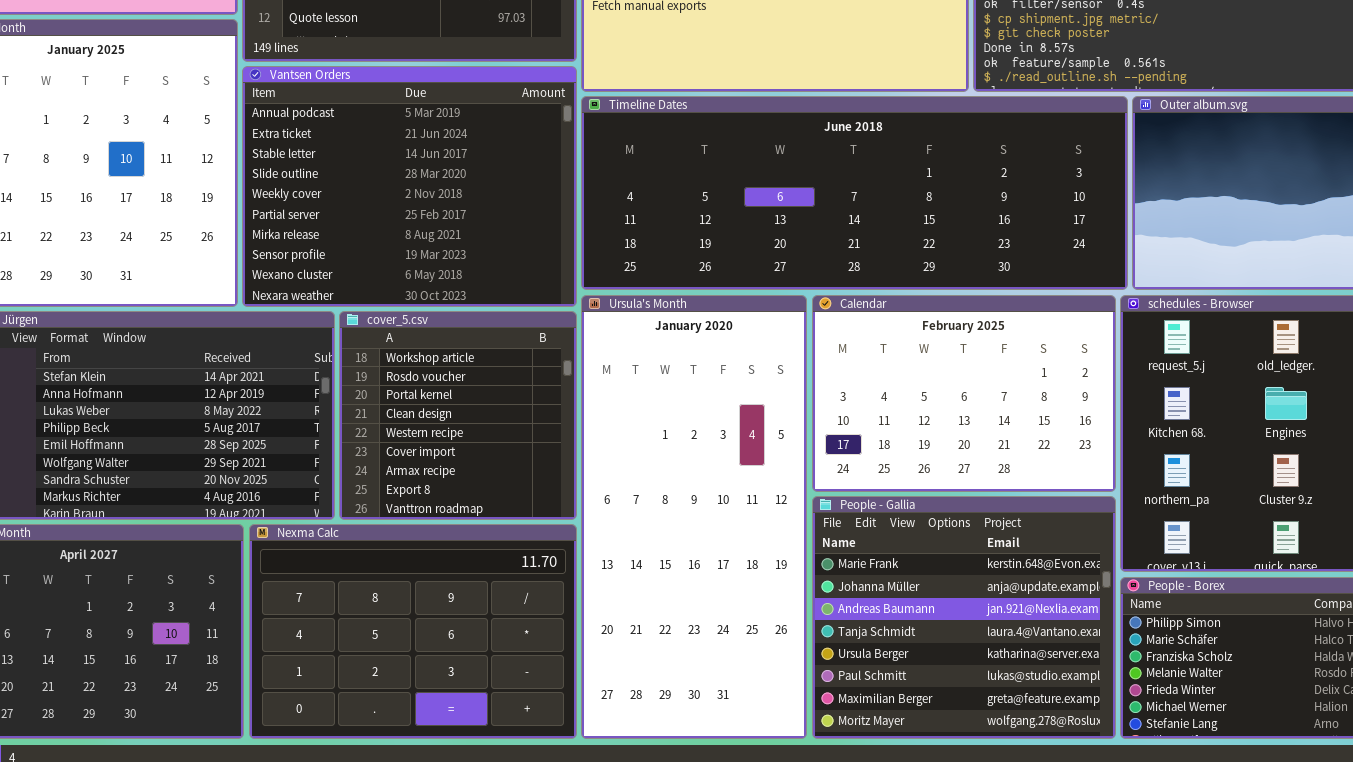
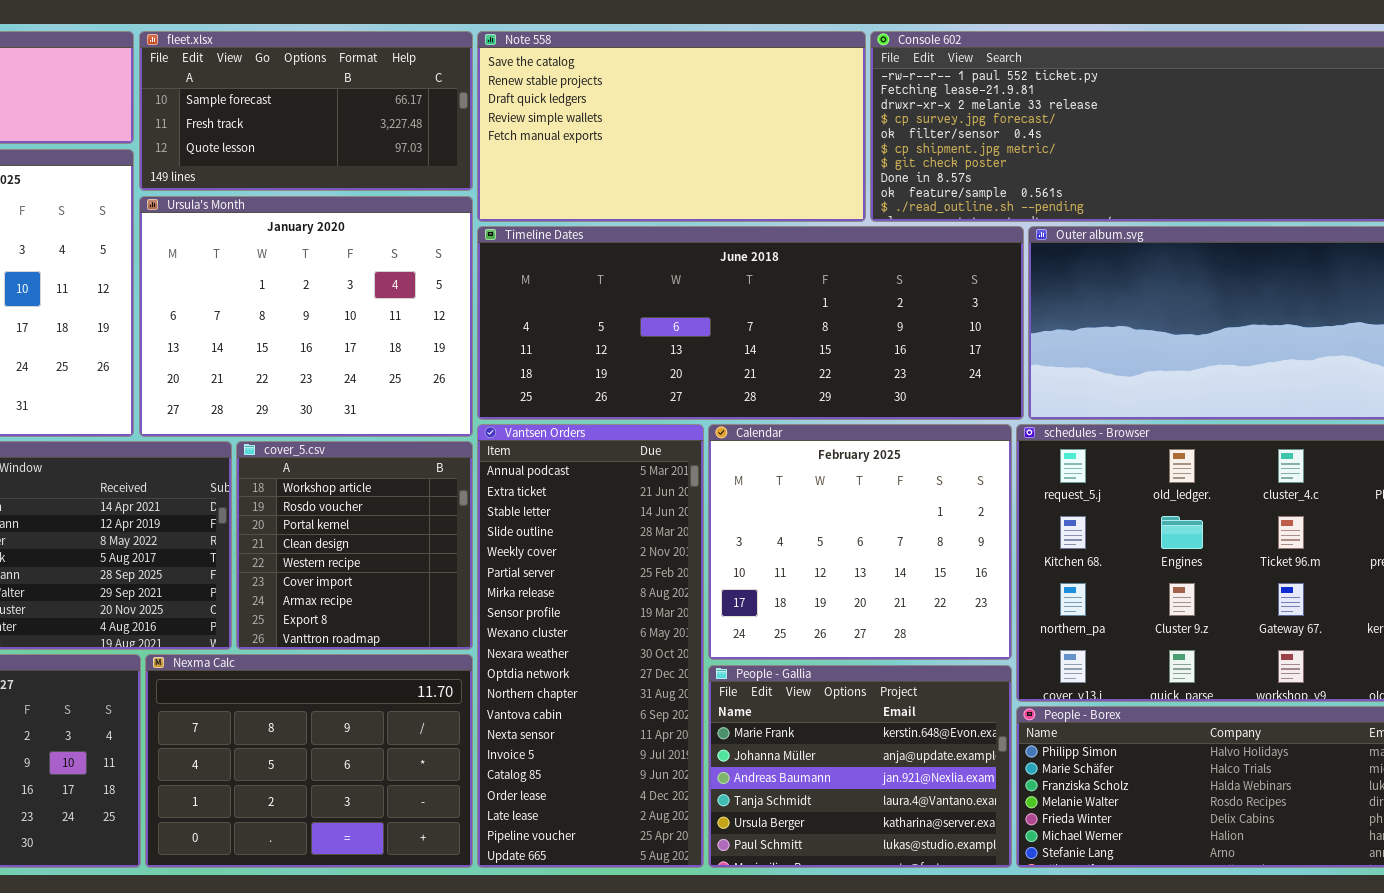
Vantsen Orders: [242,66,577,307] -> [477,424,704,868], moved, resized
Ursula's Month: [581,295,807,739] -> [139,196,473,437], moved, resized
Calendar: [812,295,1116,492] -> [708,424,1012,660], resized
People - Gallia: [812,496,1116,739] -> [708,665,1012,868], resized

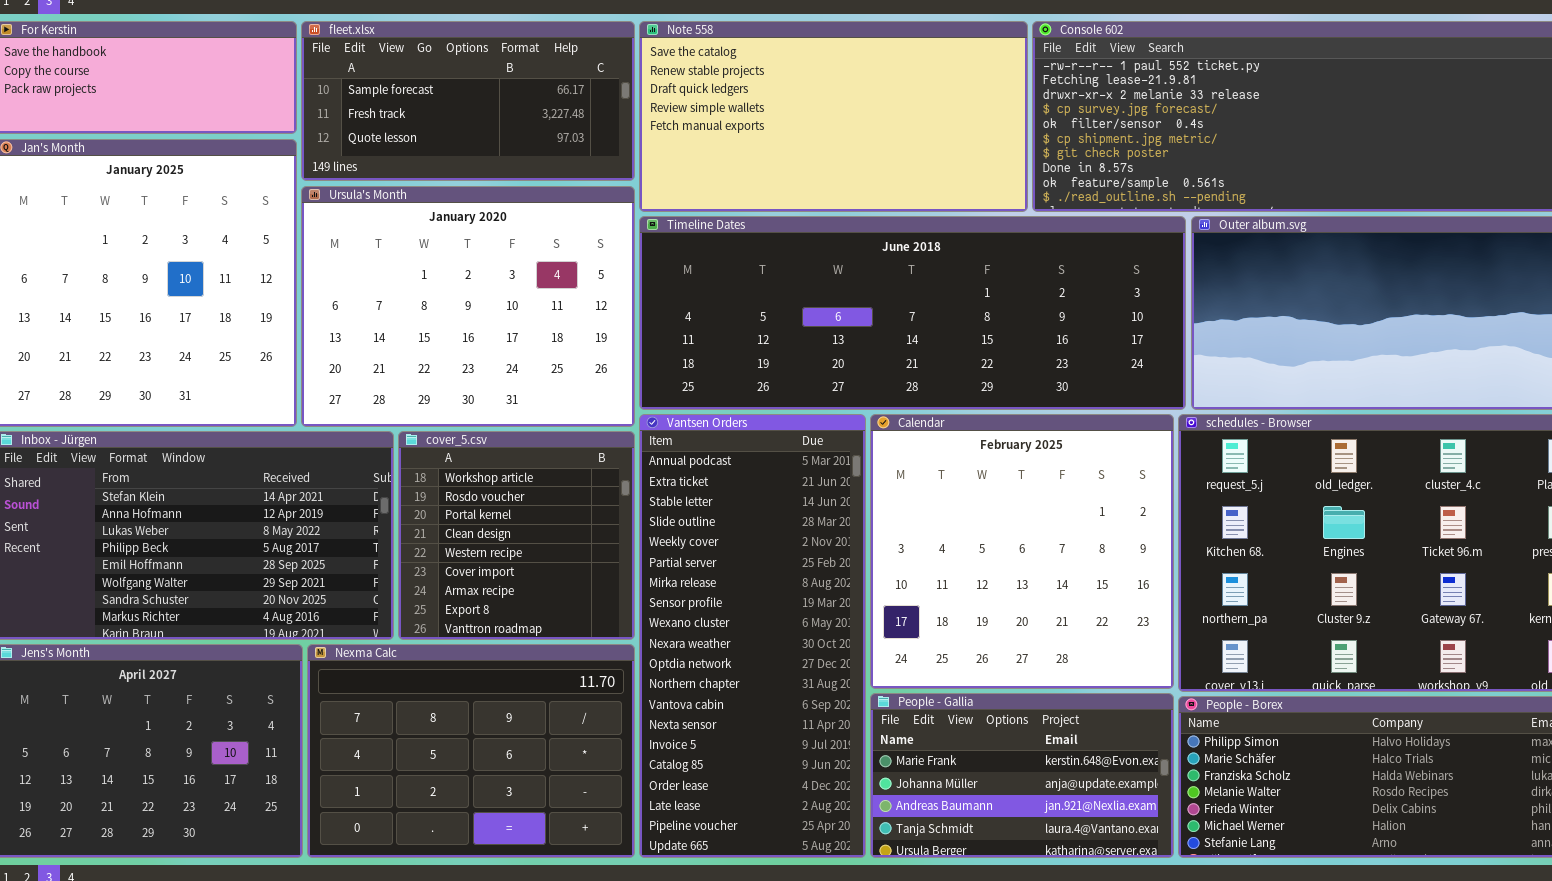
Calendar: [708,424,1012,660] -> [870,414,1174,689], resized
People - Gallia: [708,665,1012,868] -> [870,693,1174,858], resized

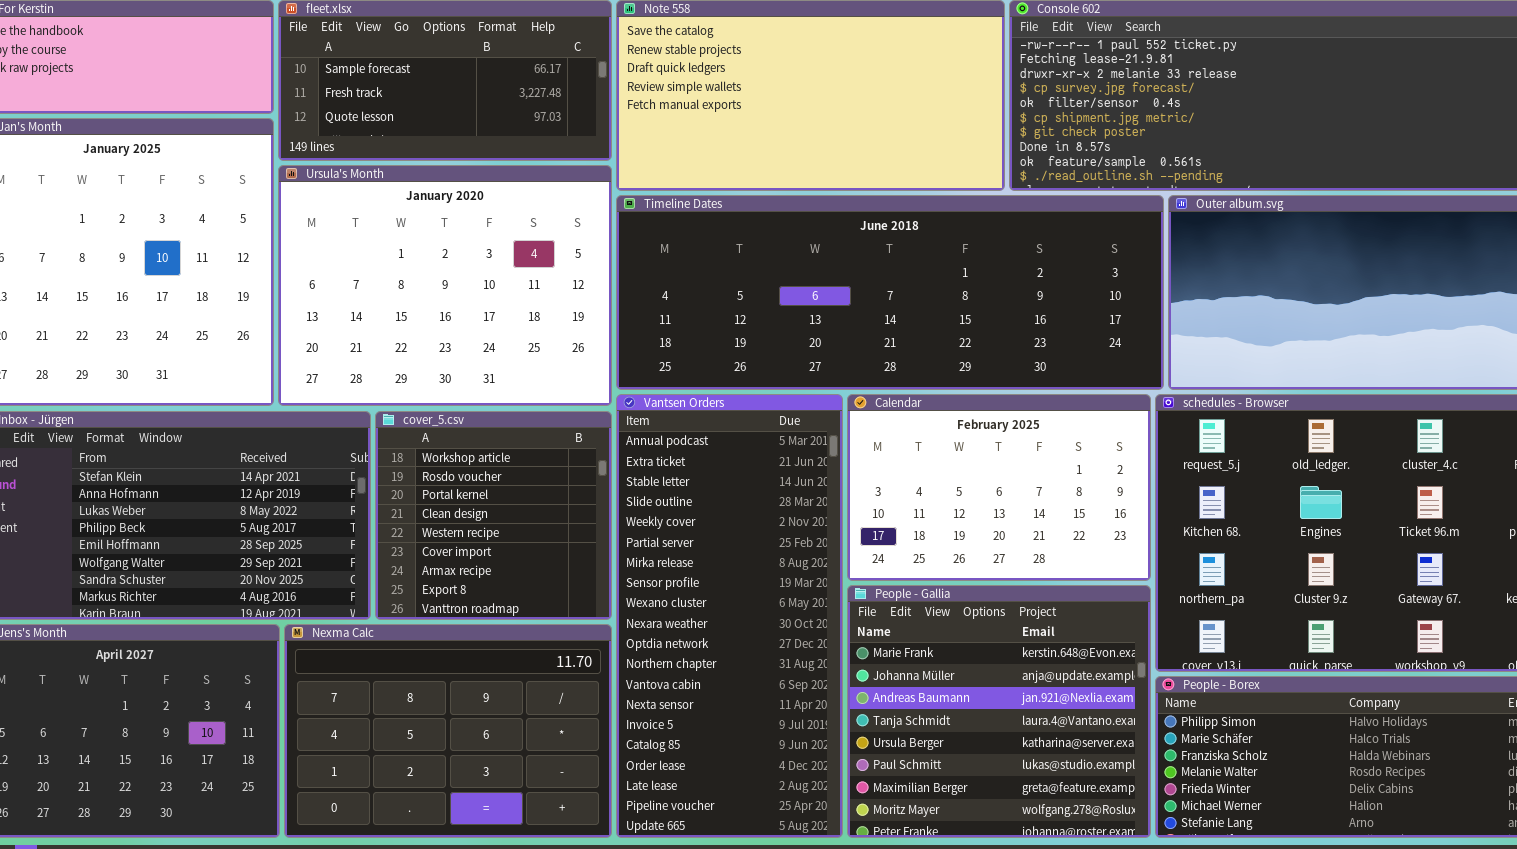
Calendar: [870,414,1174,689] -> [847,394,1151,581], resized
People - Gallia: [870,693,1174,858] -> [847,585,1151,838], resized

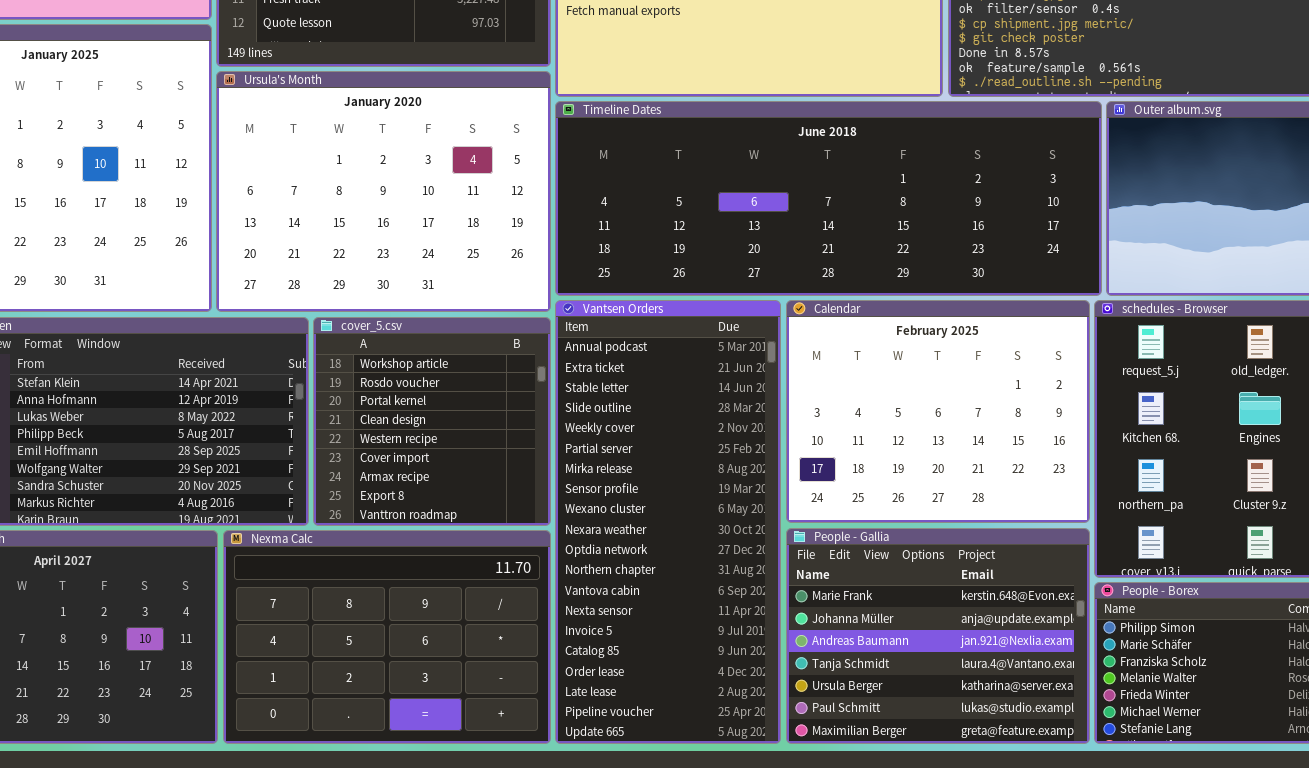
Calendar: [847,394,1151,581] -> [786,300,1090,523], resized
People - Gallia: [847,585,1151,838] -> [786,528,1090,744], resized

